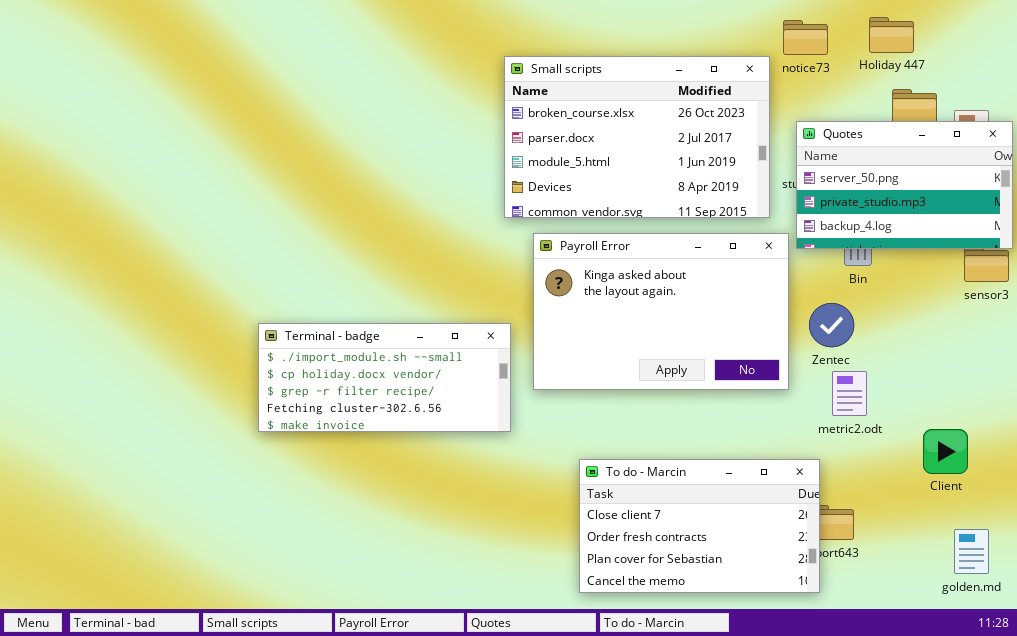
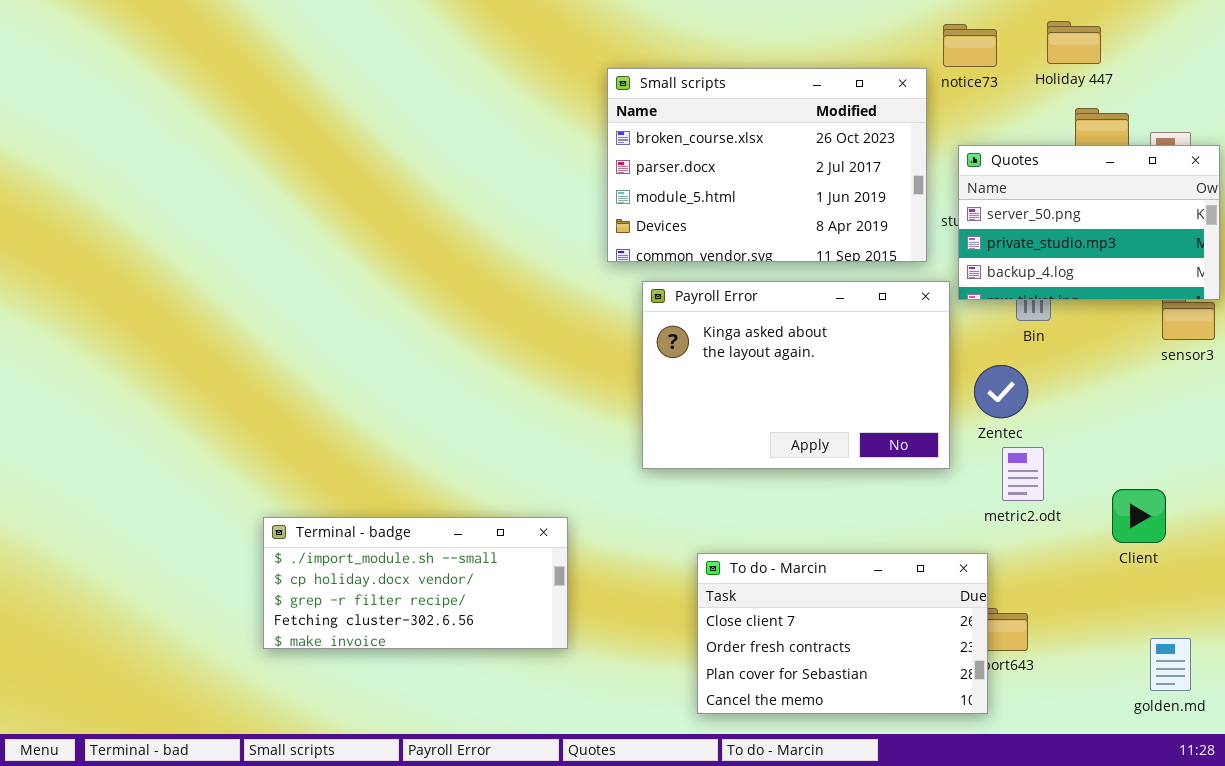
Terminal - badge: [258,323,511,432] -> [263,517,568,649], moved
Client: [923,429,968,474] -> [1112,489,1166,543], moved

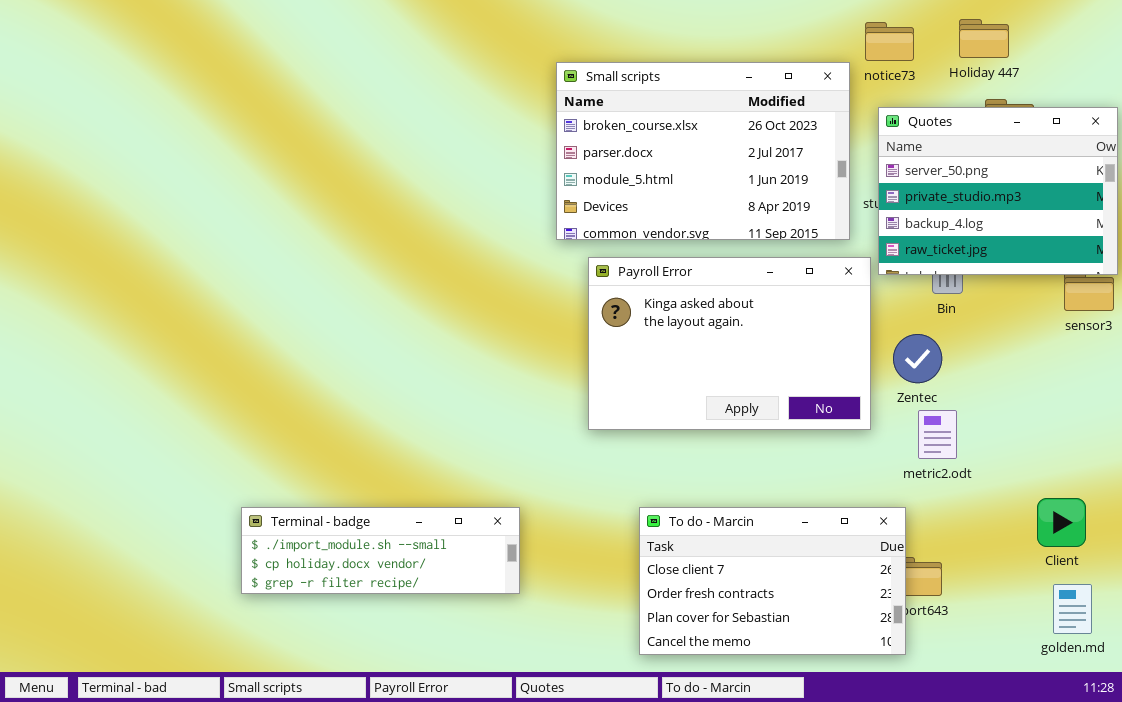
Quotes: [958,145,1220,300] -> [878,107,1118,275], resized
Client: [1112,489,1166,543] -> [1037,498,1086,547], moved
Terminal - badge: [263,517,568,649] -> [241,507,520,594], resized

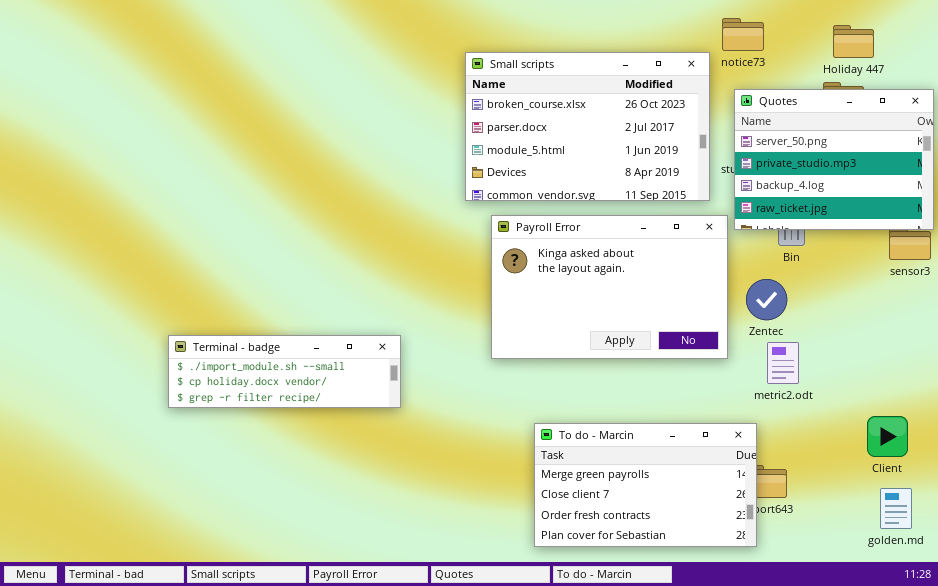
Holiday 447: [959,19,1009,58] -> [833,25,874,58], moved
Terminal - badge: [241,507,520,594] -> [168,335,401,408], moved
To do - Marcin: [639,507,906,655] -> [534,423,757,547], scrolled up 1 row

